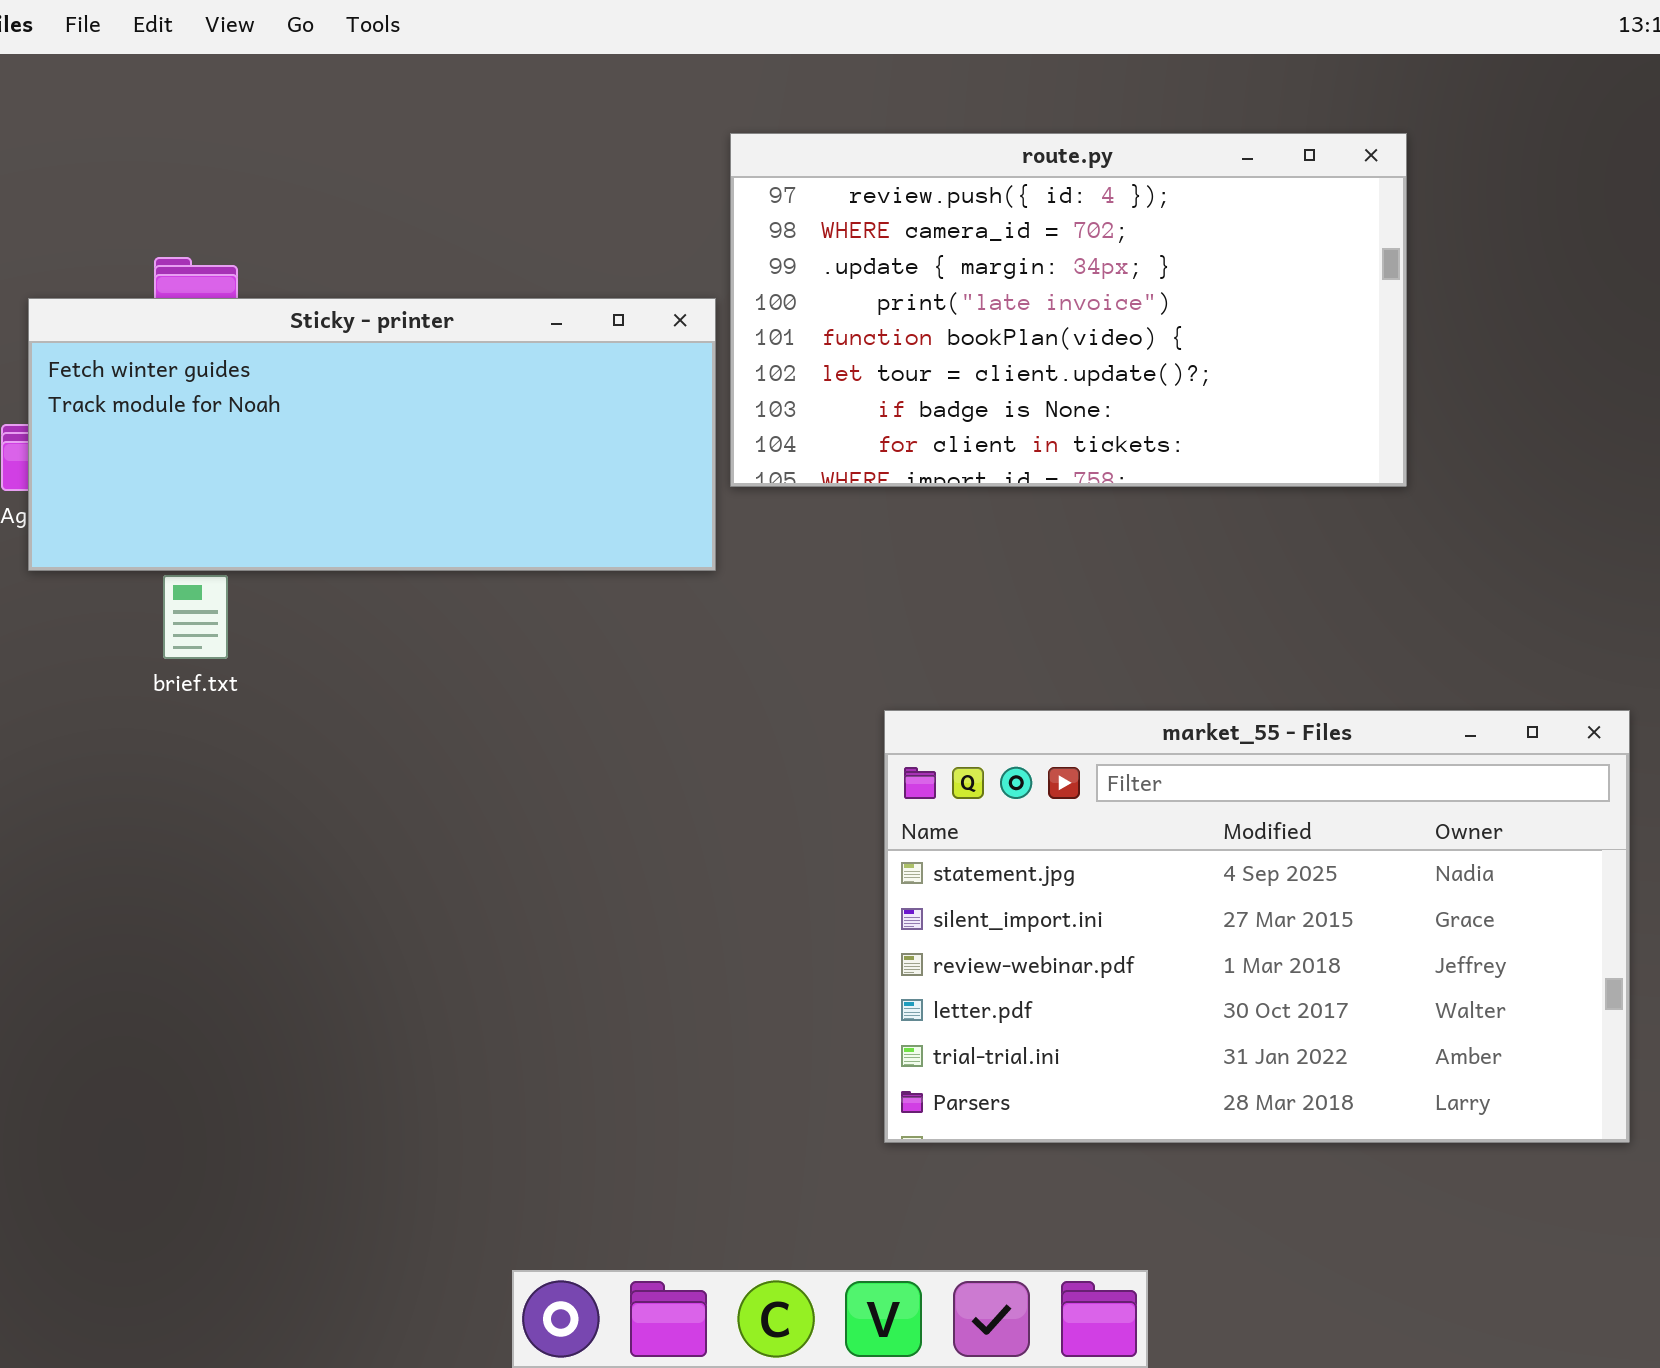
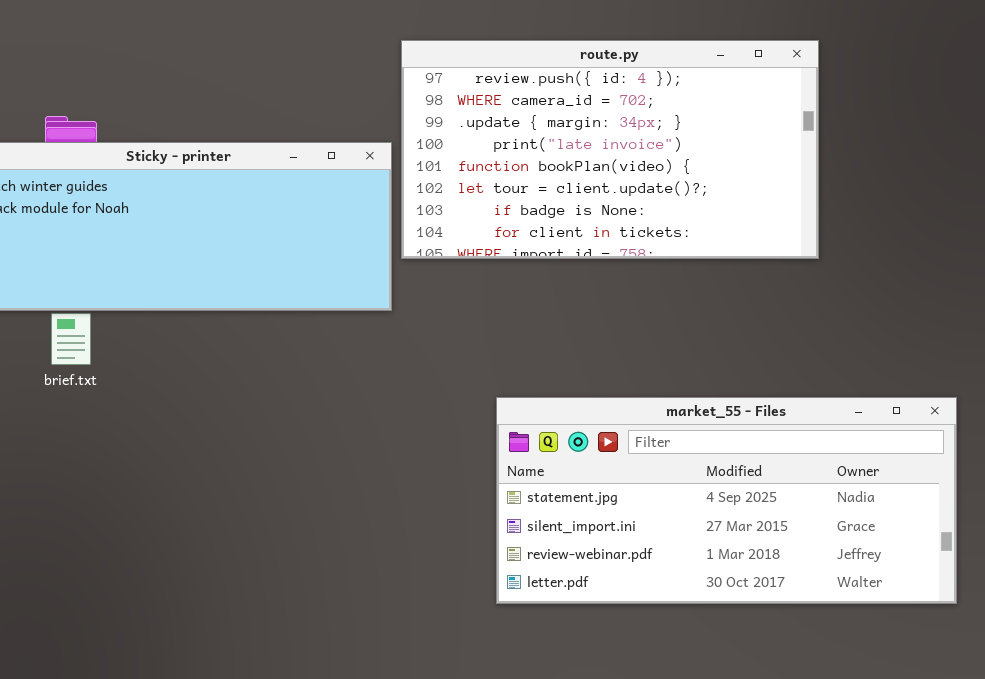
market_55 - Files: [884,710,1630,1143] -> [496,397,957,604], resized

